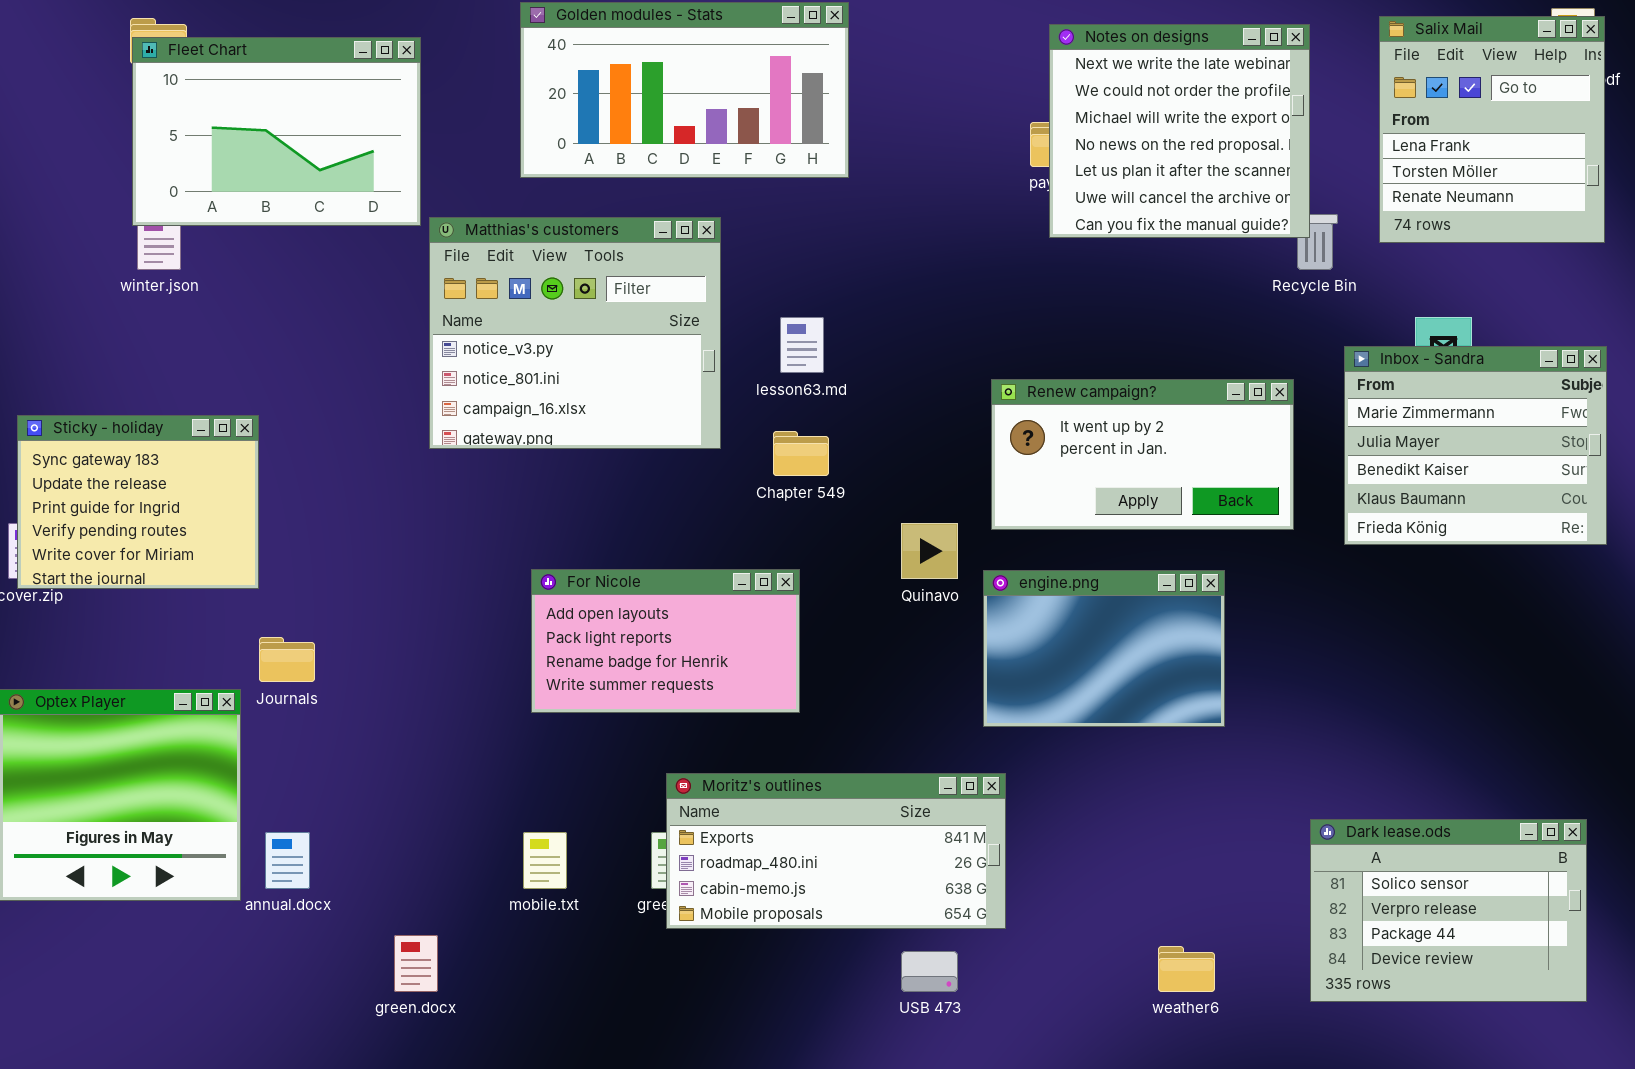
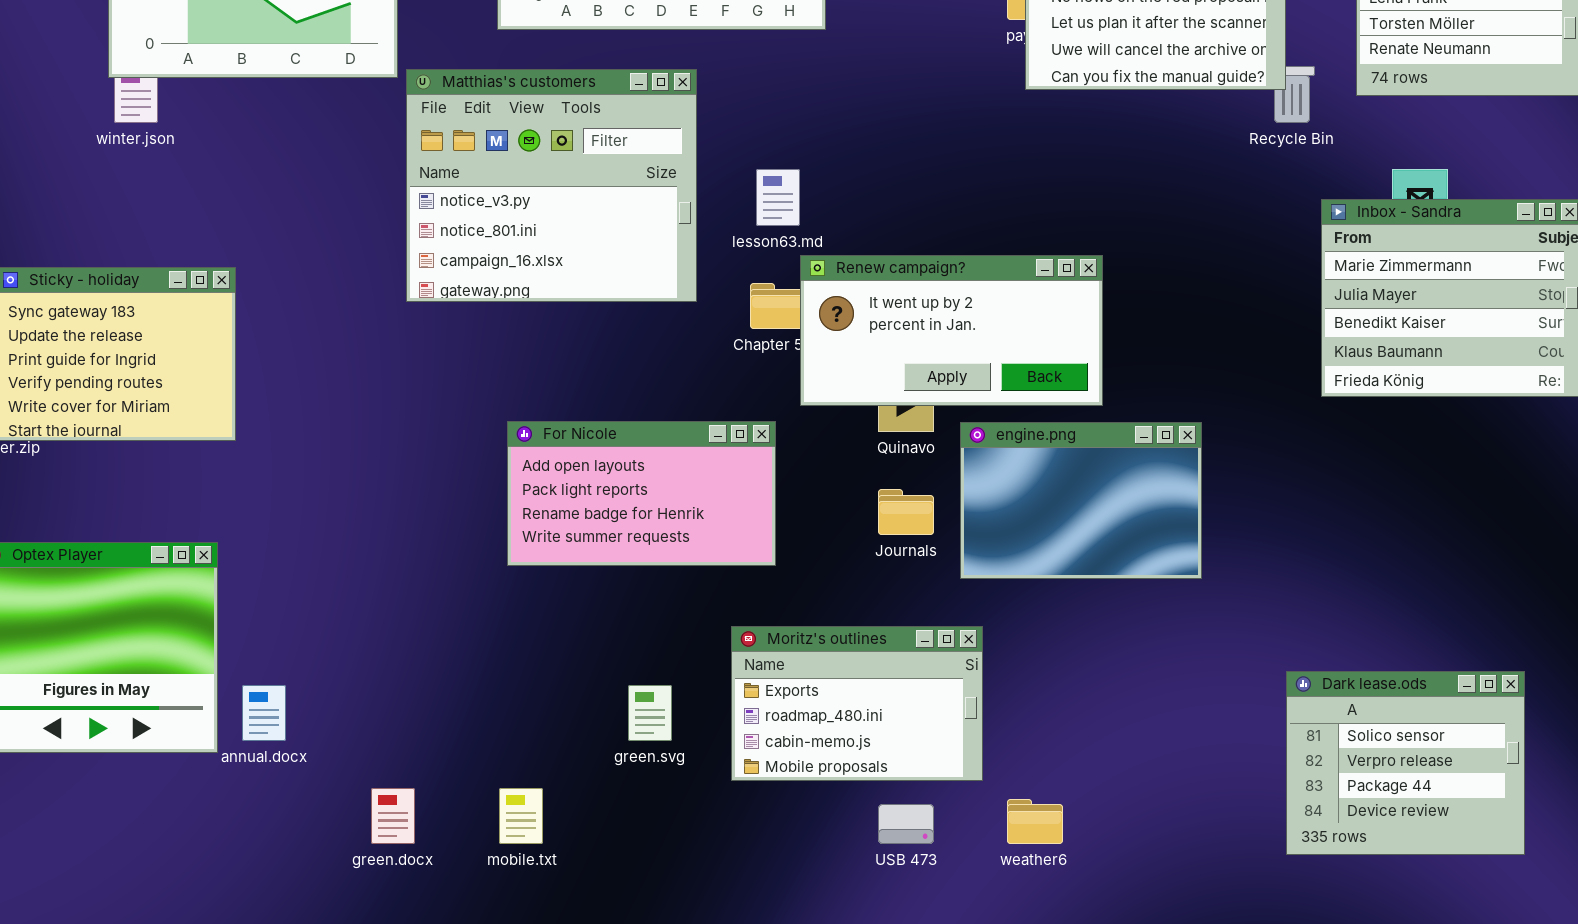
Renew campaign?: [991,379,1294,530] -> [800,255,1103,406], moved
Journals: [259,637,315,682] -> [878,489,934,535], moved
Moritz's outlines: [666,773,1006,929] -> [731,626,983,781], resized
Dark lease.ods: [1310,819,1587,1002] -> [1286,671,1525,855], resized
mobile.txt: [523,832,567,889] -> [499,788,543,844], moved
weather6: [1158,946,1215,992] -> [1007,799,1063,844], moved

